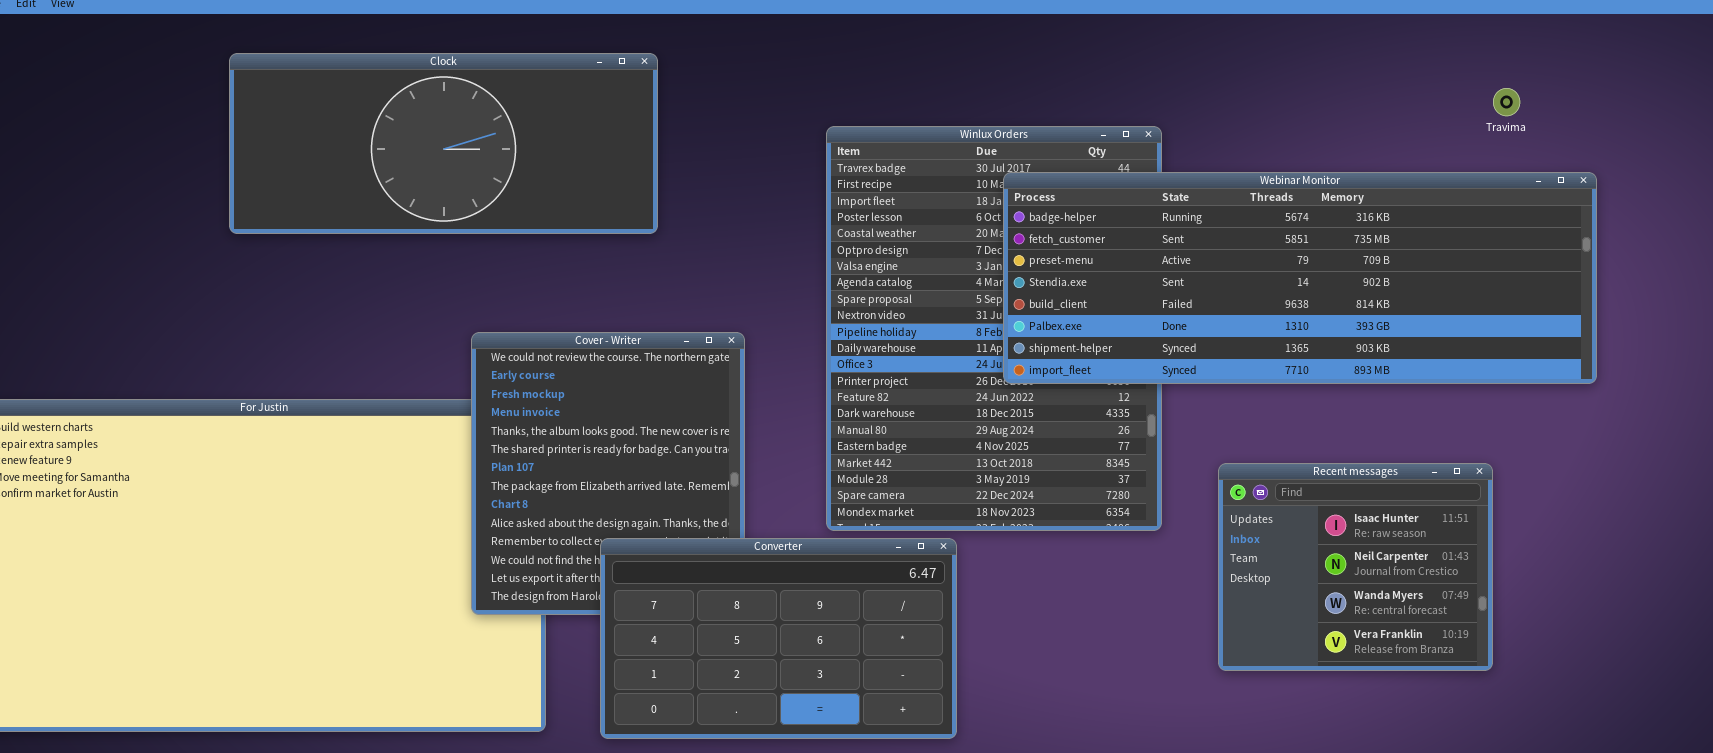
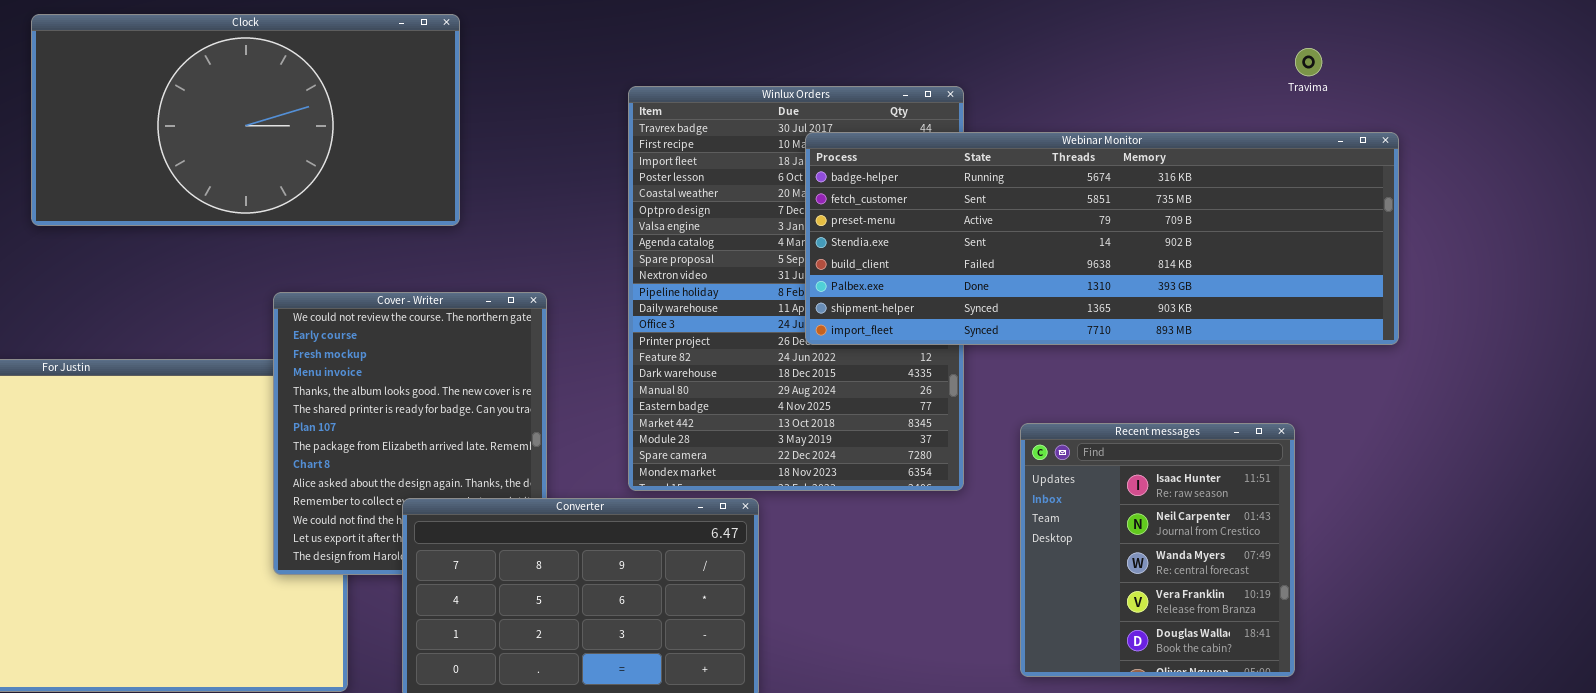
Clock: [229,53,658,234] -> [31,14,460,226], resized
Recent messages: [1218,463,1493,671] -> [1020,423,1295,677], resized

